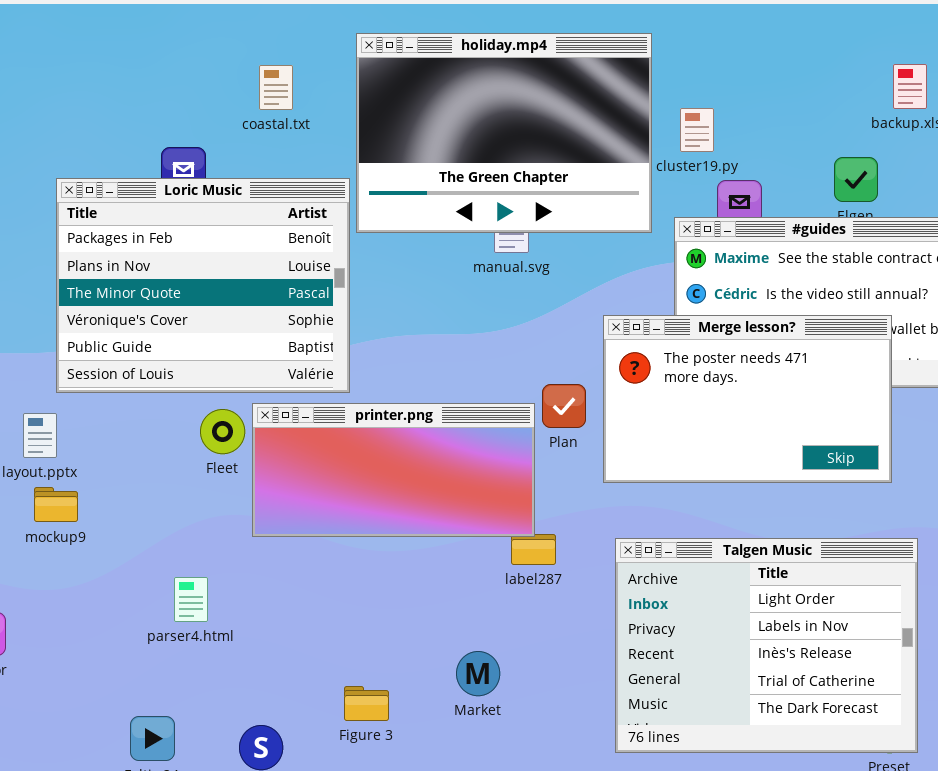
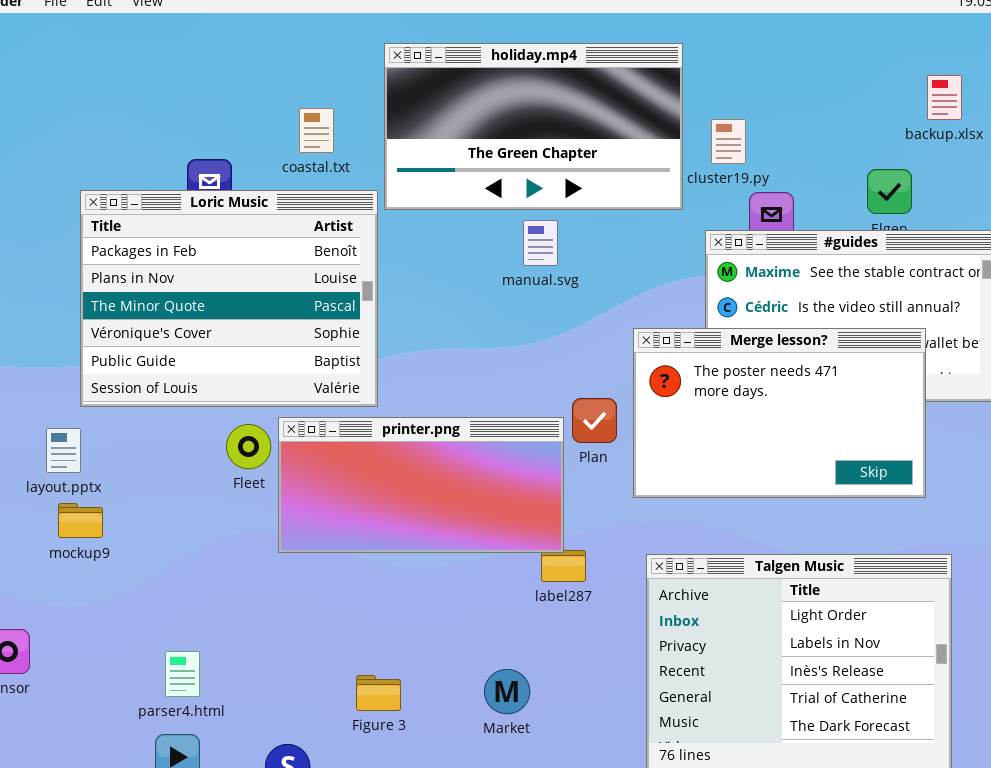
holiday.mp4: [356,33,652,233] -> [384,43,683,210], resized
coastal.txt: [259,65,293,110] -> [299,108,334,153], moved
parser4.html: [174,577,208,622] -> [165,651,200,697], moved
Figure 3: [344,686,389,721] -> [356,675,401,711], moved

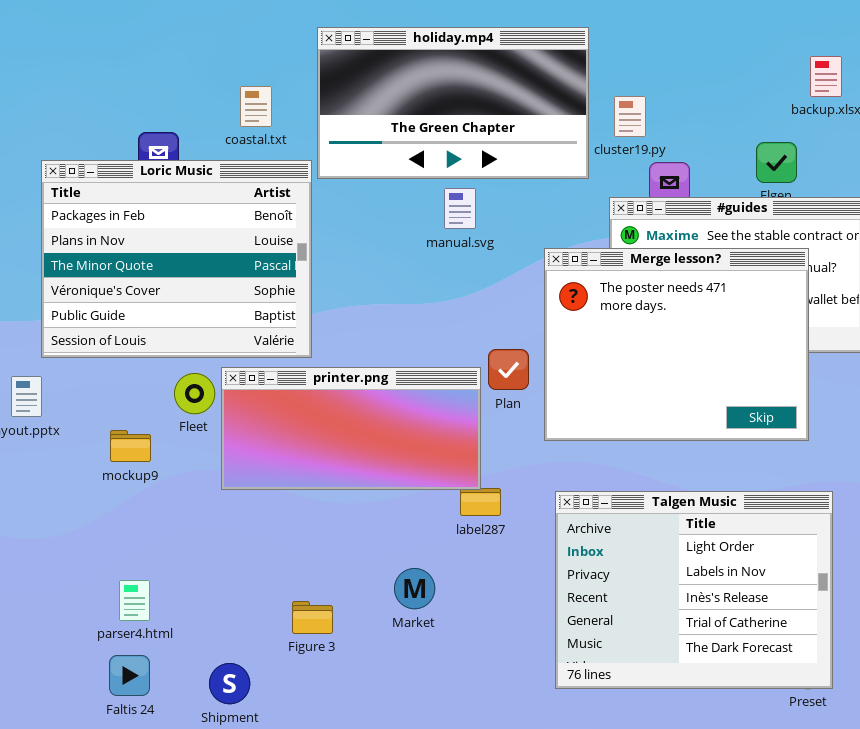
Merge lesson?: [633,328,926,498] -> [544,248,809,441], resized
mockup9: [58,503,103,538] -> [110,430,151,462], moved
Market: [484,669,530,714] -> [394,568,435,609], moved

